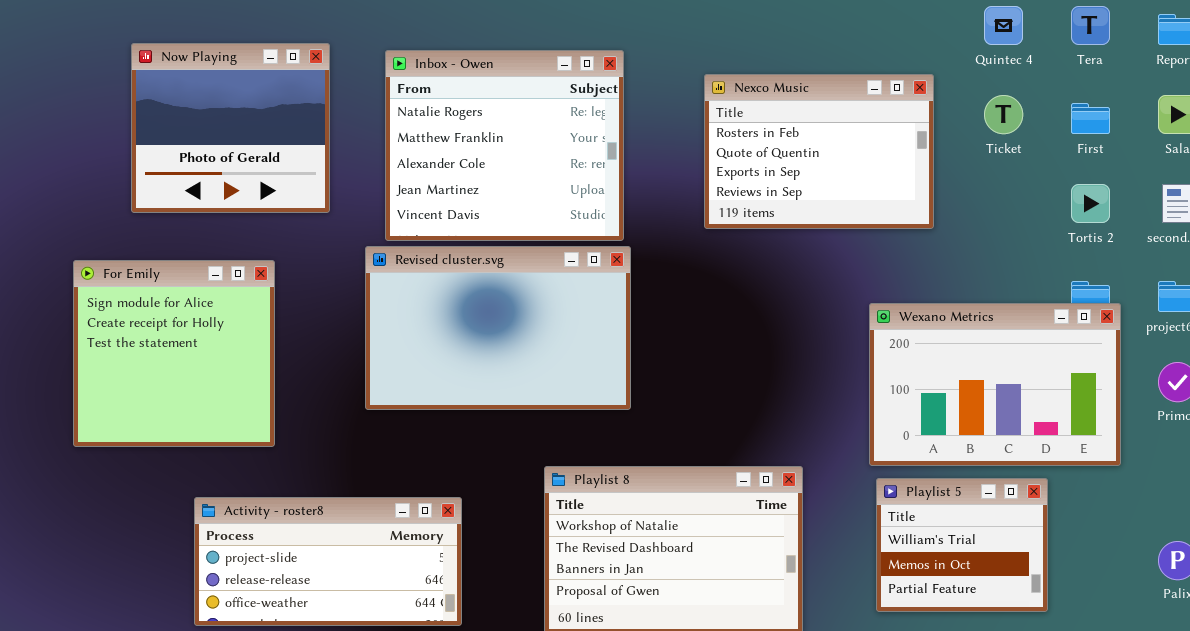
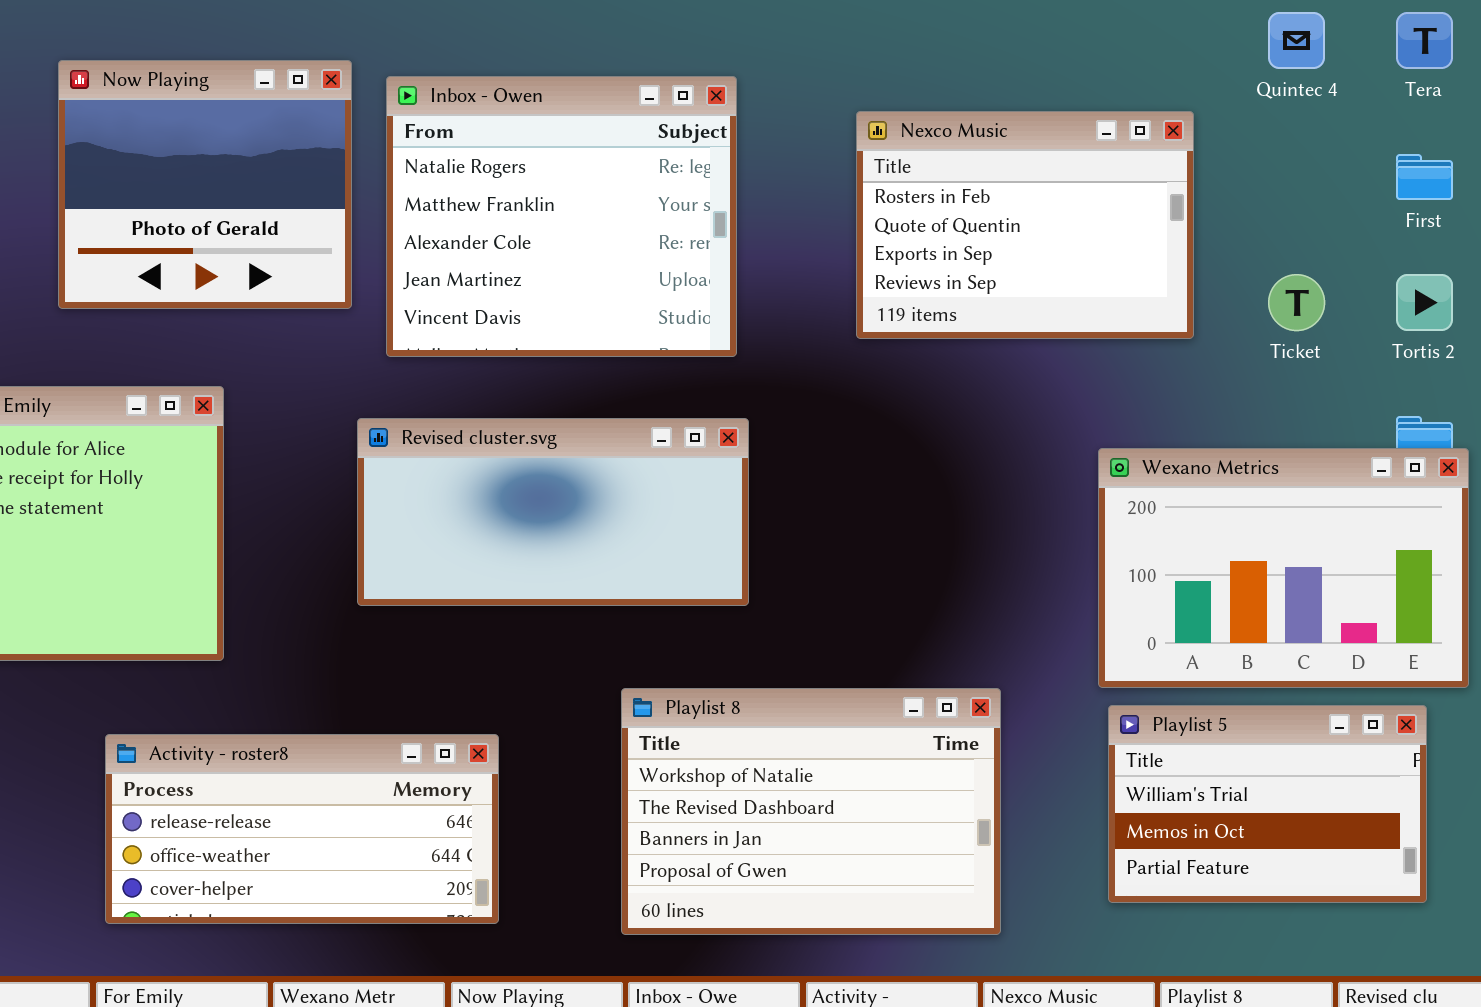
Now Playing: [131,43,330,213] -> [58,60,352,309], moved
Ticket: [984,95,1023,134] -> [1268,274,1325,331], moved
Revised cluster.svg: [365,246,631,410] -> [357,418,749,606], resized
Playlist 5: [876,478,1048,612] -> [1108,705,1427,903], resized
Activity - roster8: [194,497,462,626] -> [105,734,499,924], scrolled down 1 row

